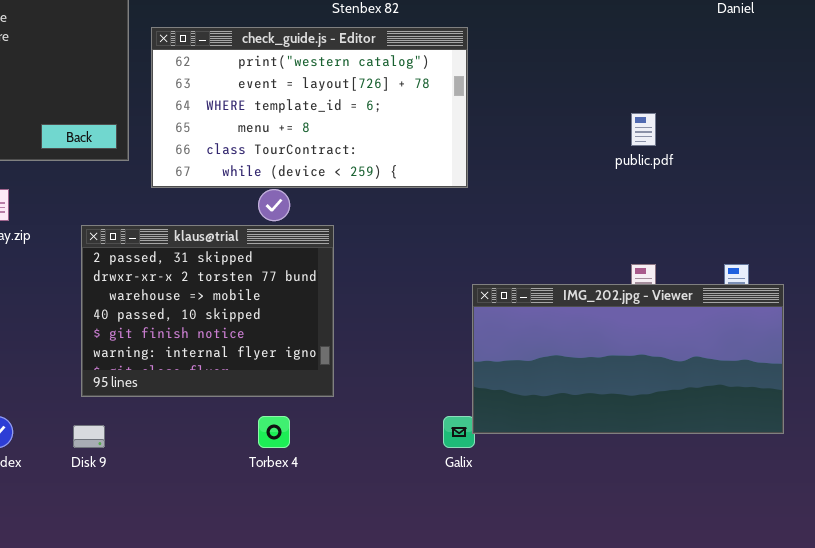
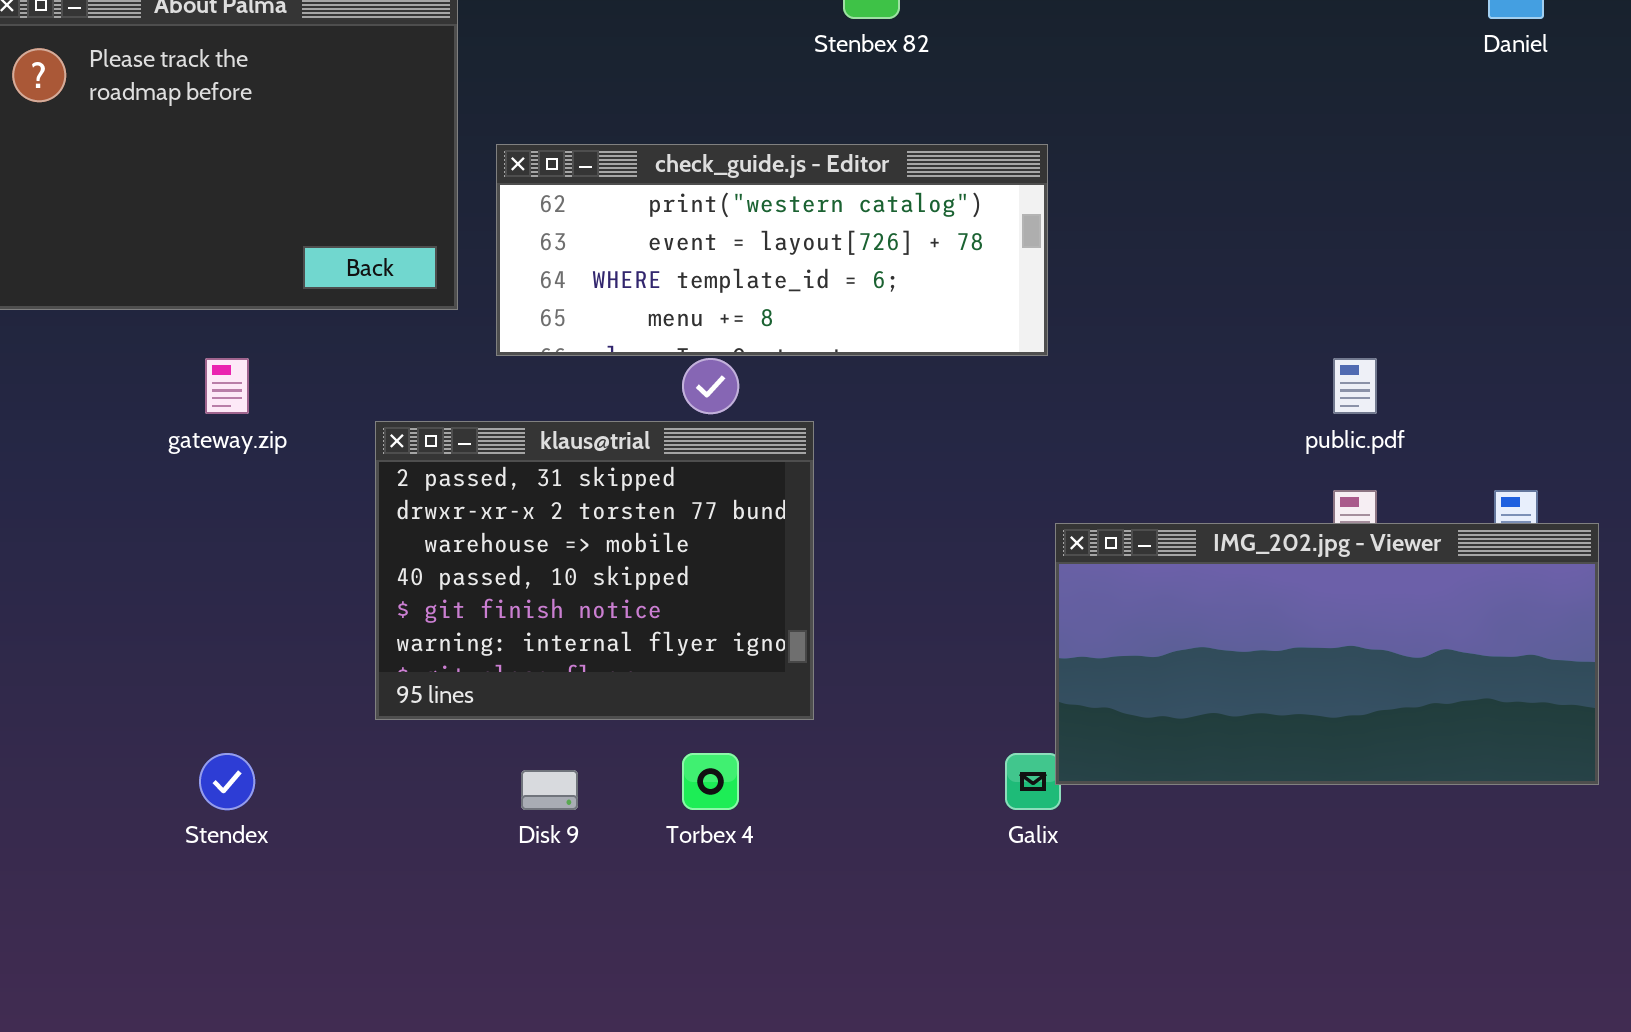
check_guide.js - Editor: [151,27,468,188] -> [496,144,1048,356], resized
public.pdf: [631,113,656,146] -> [1333,358,1377,414], moved
Disk 9: [73,425,105,448] -> [521,770,578,810], moved

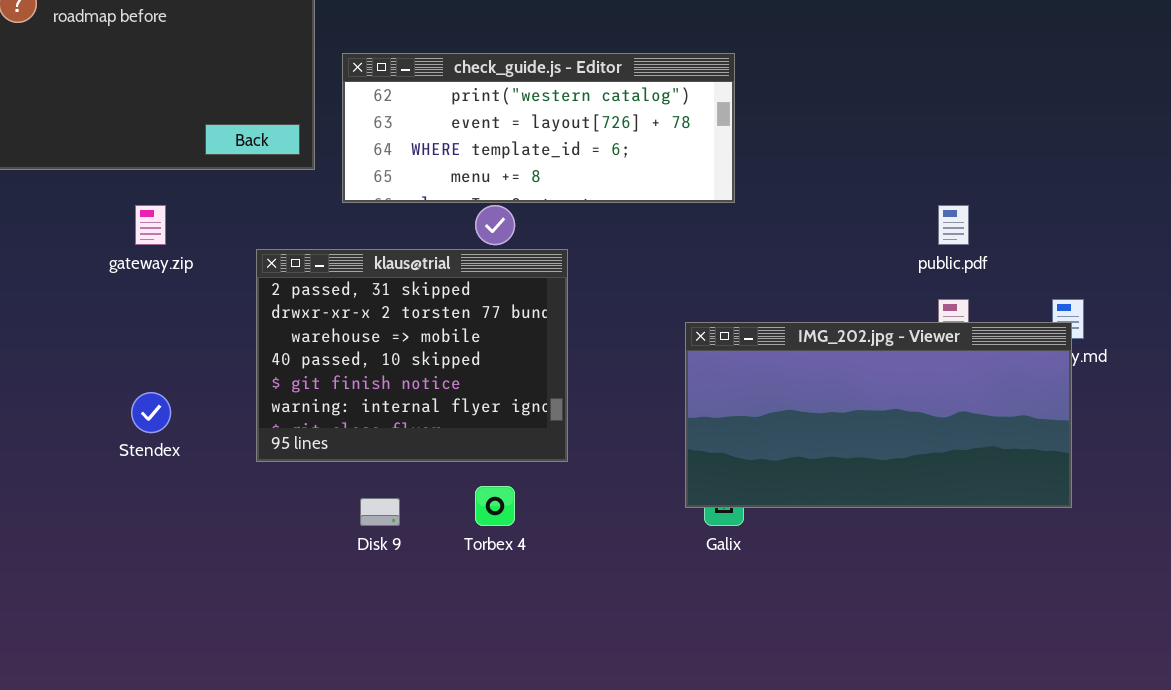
IMG_202.jpg - Viewer: [1055,523,1599,785] -> [685,322,1072,508], moved
Stendex: [199,753,255,810] -> [131,392,171,433], moved

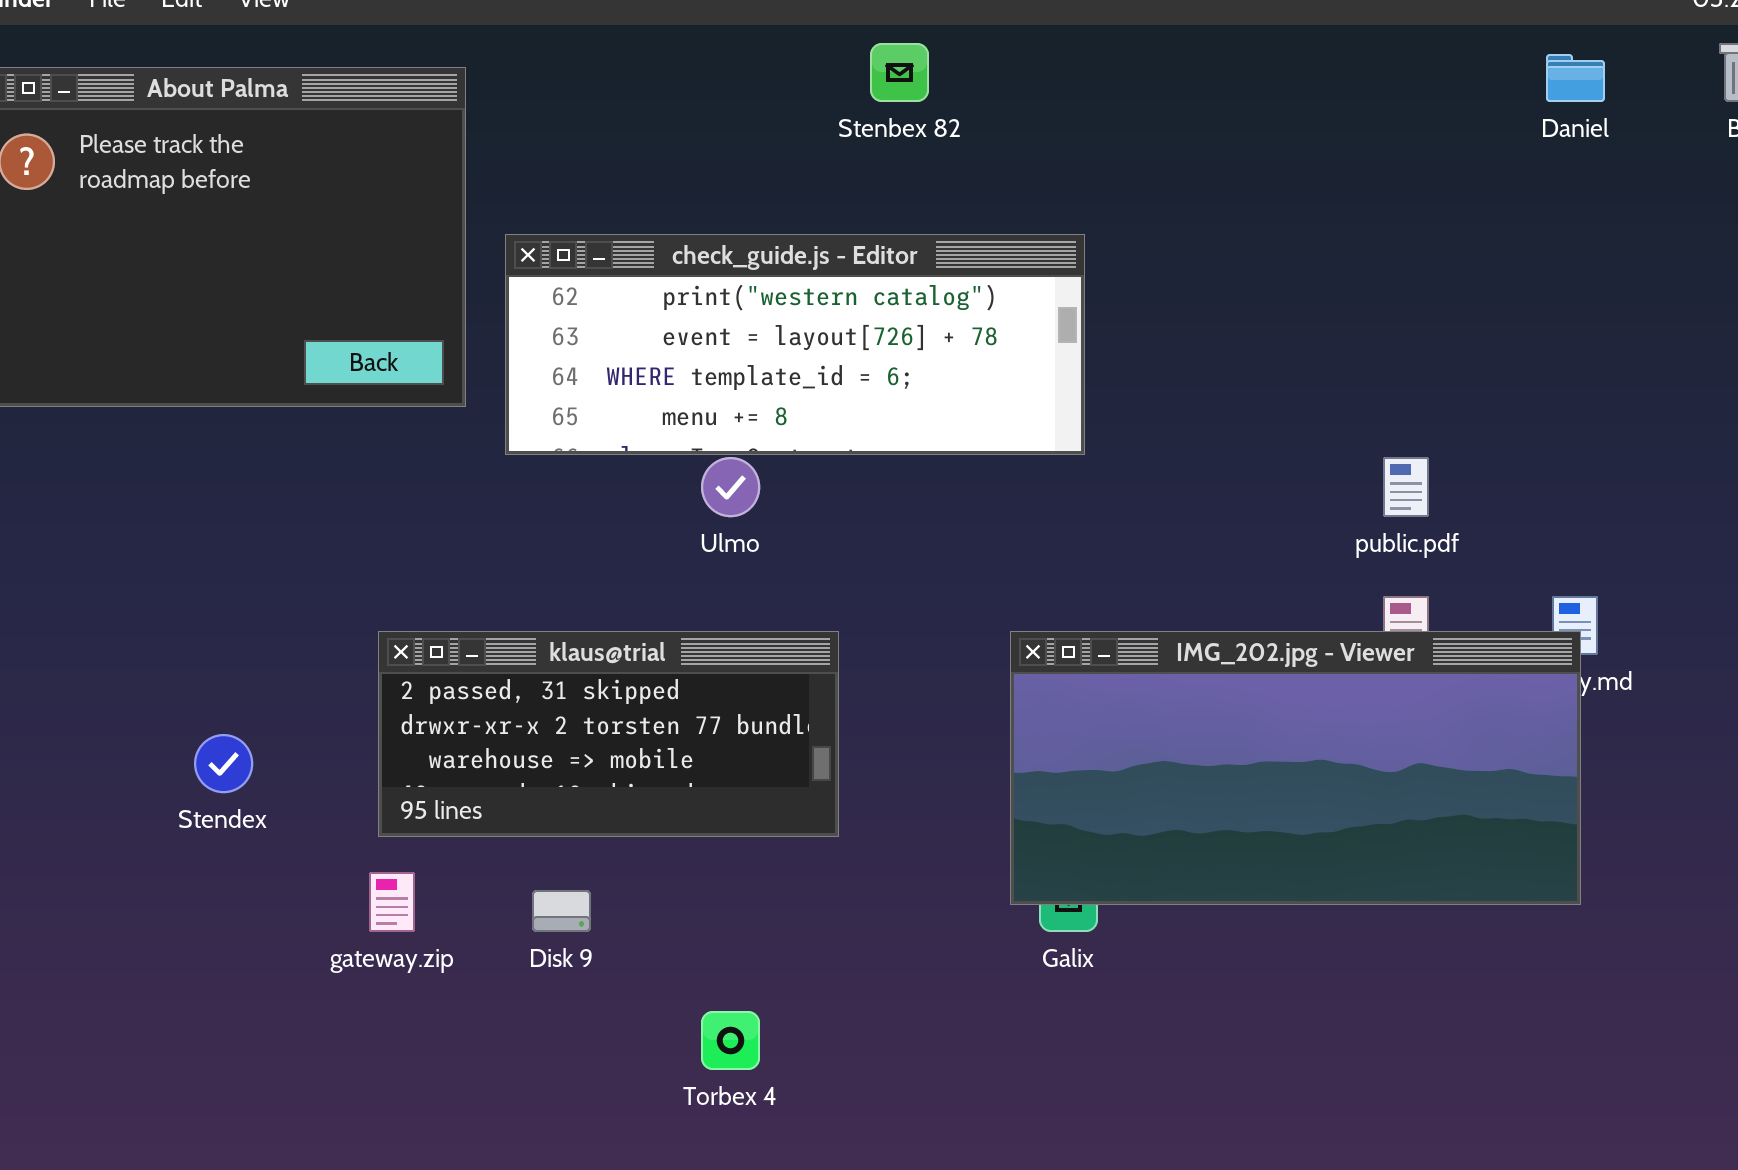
gateway.zip: [135,205,166,245] -> [369,872,415,932], moved
klaus@trial: [256,249,568,462] -> [378,631,839,837], resized
Torbex 4: [475,486,515,526] -> [701,1011,760,1070], moved

